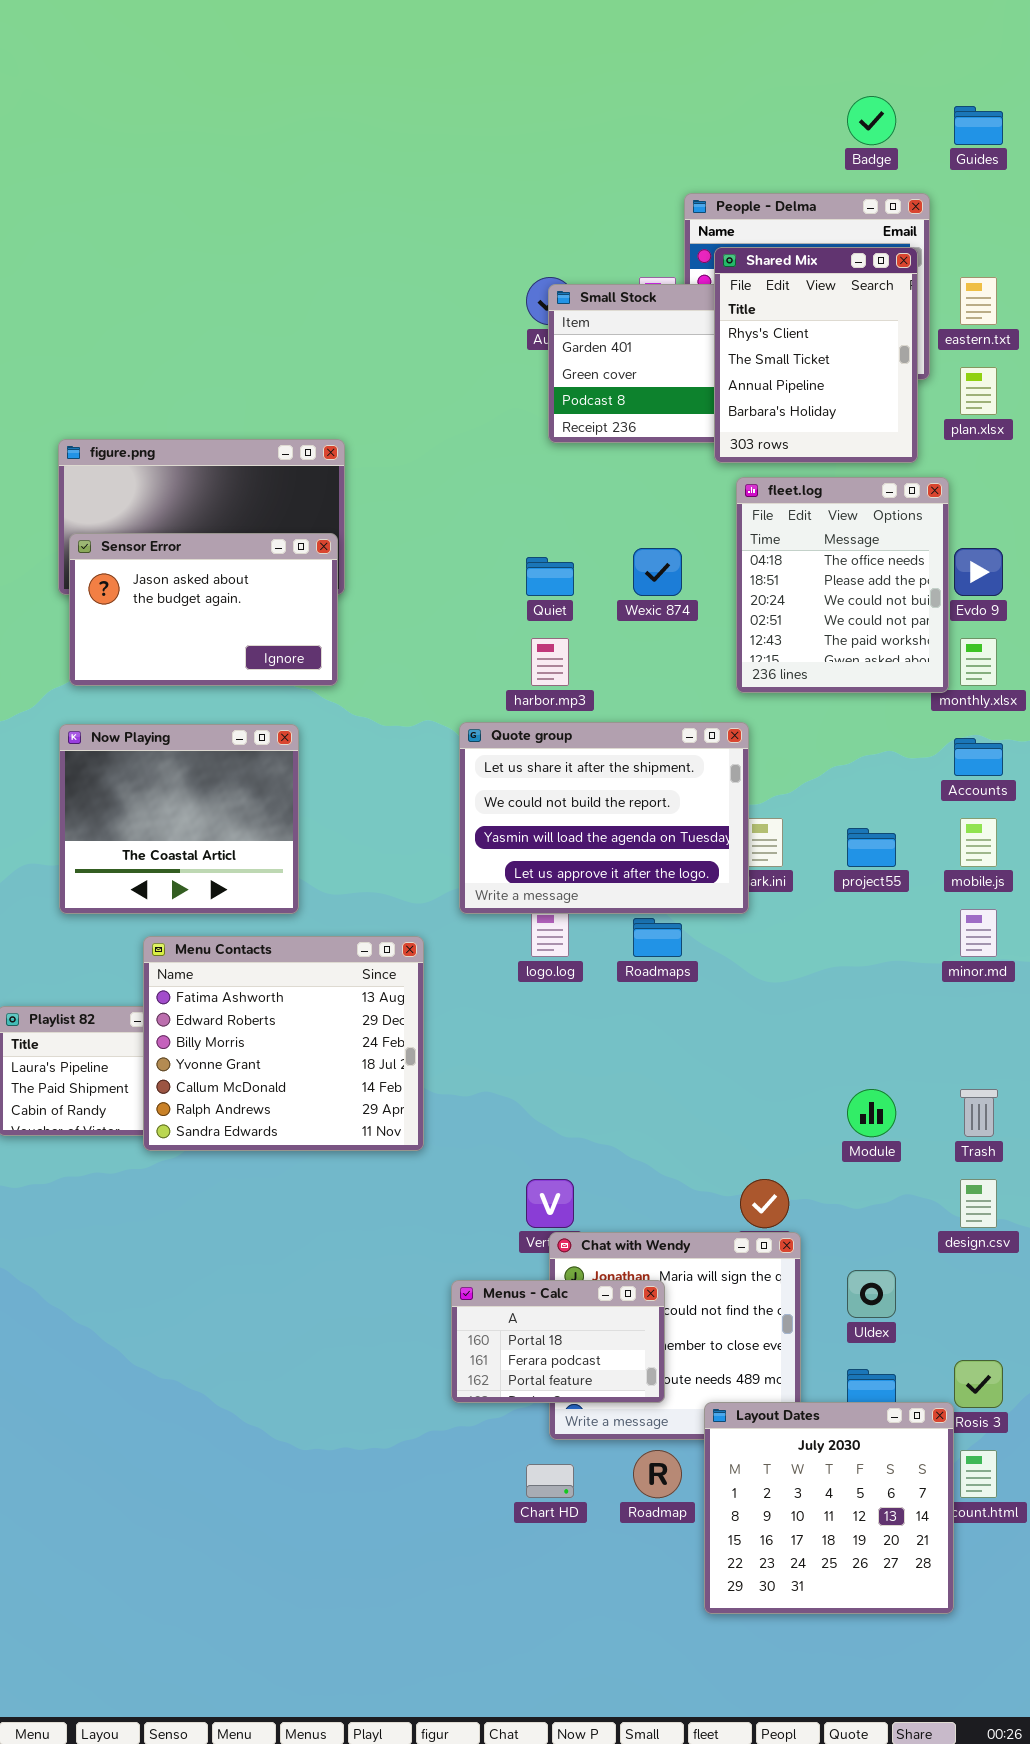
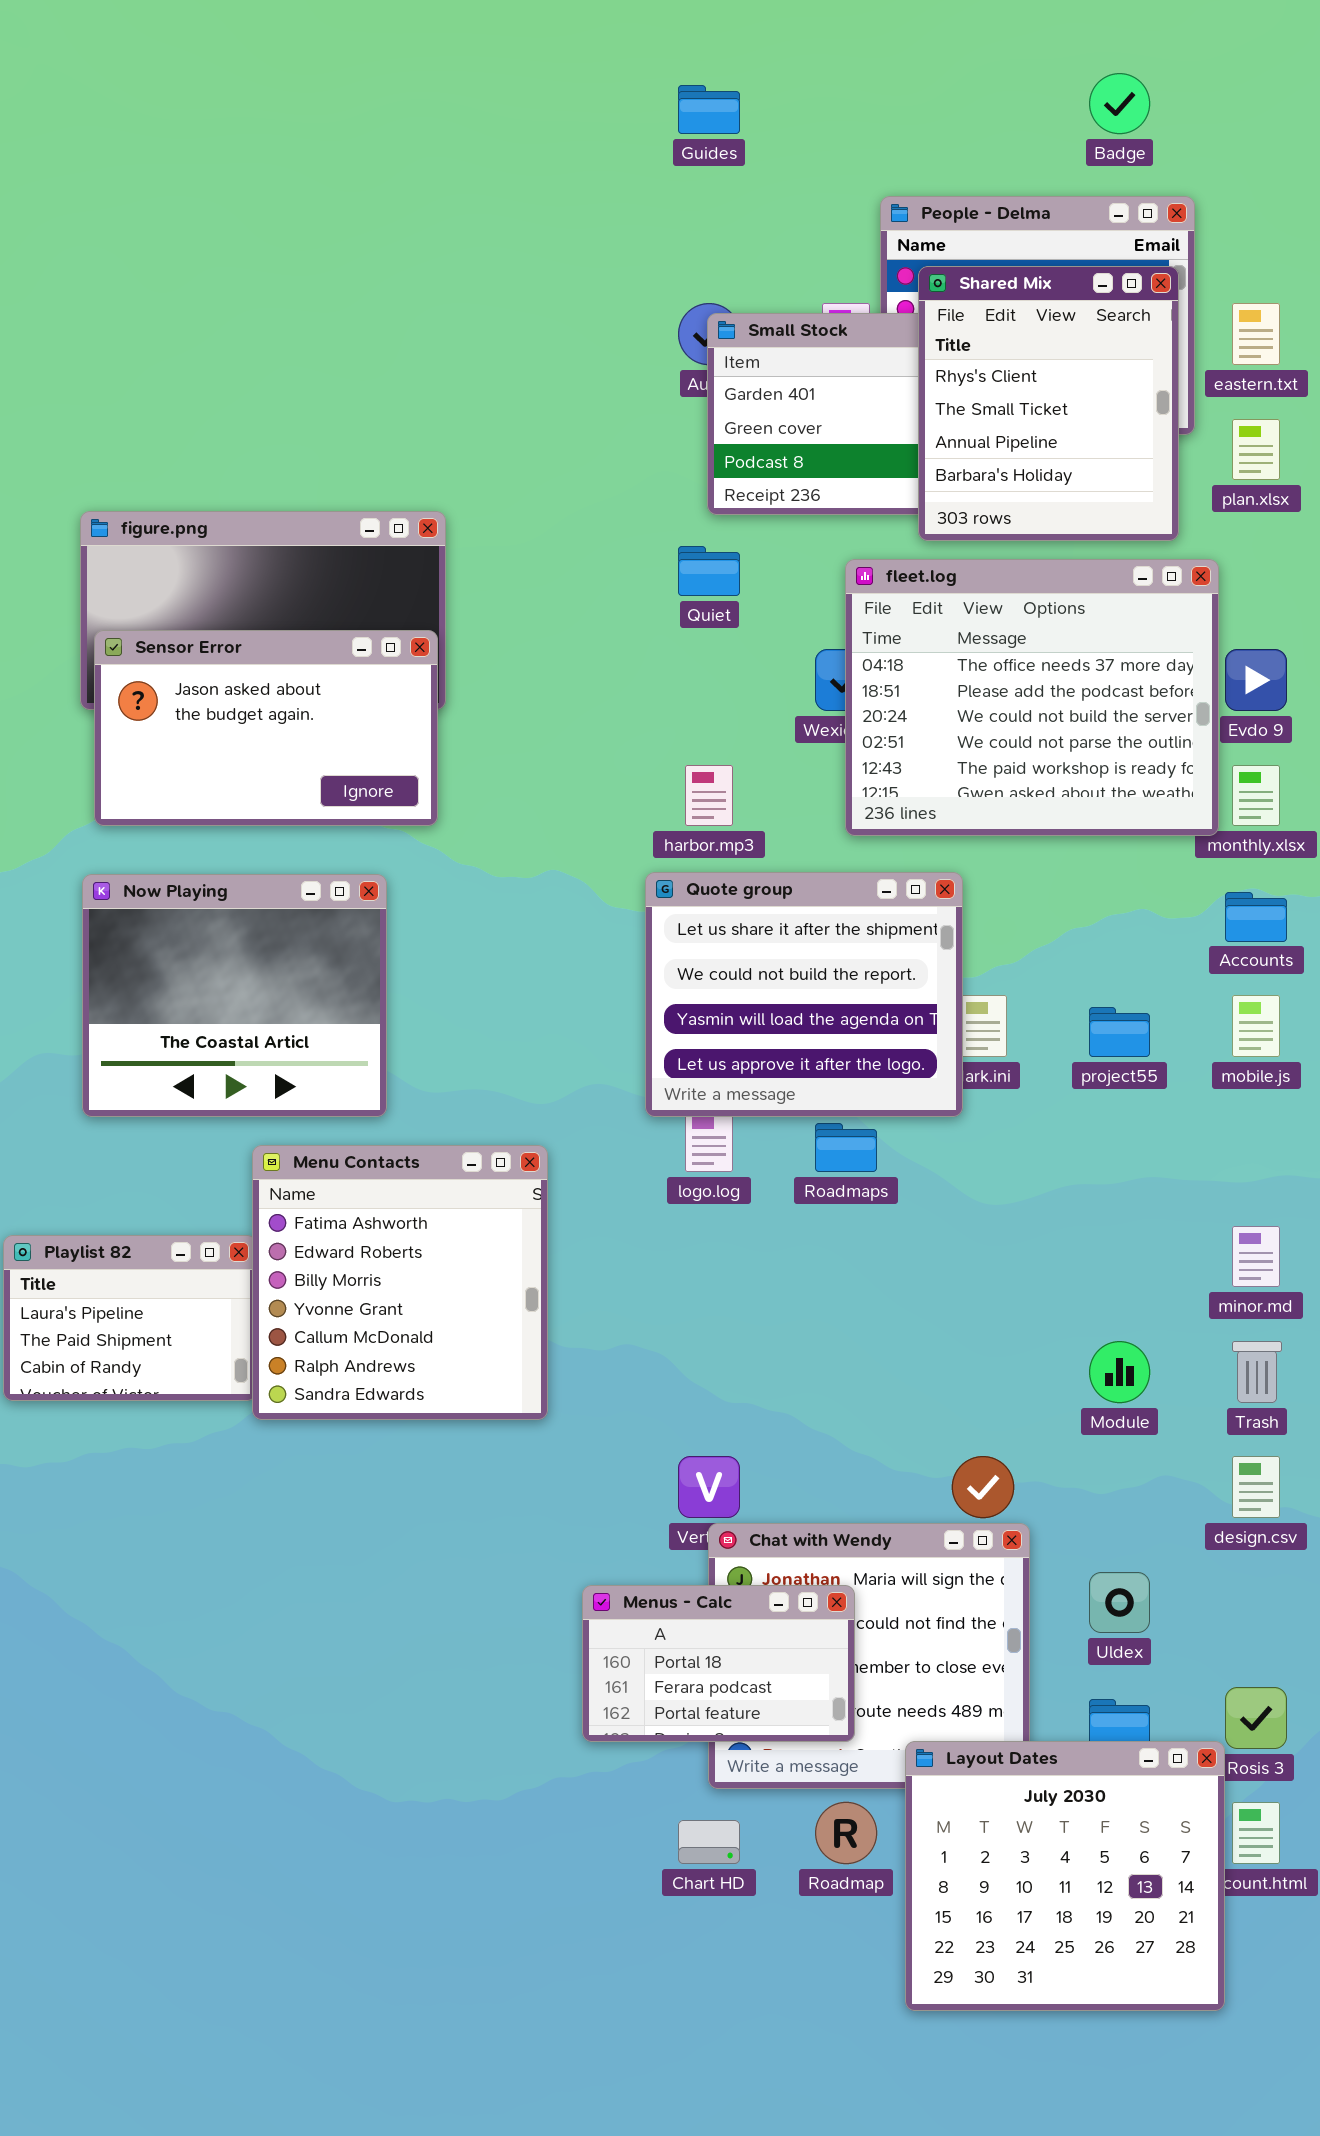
Guides: [954,106,1003,145] -> [678,85,740,134], moved
fleet.log: [736,477,949,693] -> [845,559,1219,836], resized
Quiet: [526,557,574,596] -> [678,546,740,596], moved
Quote group: [459,722,749,914] -> [645,872,963,1117], resized
minor.md: [960,909,997,957] -> [1232,1226,1280,1287], moved
Menu Contacts: [143,936,424,1151] -> [252,1145,548,1420], resized

